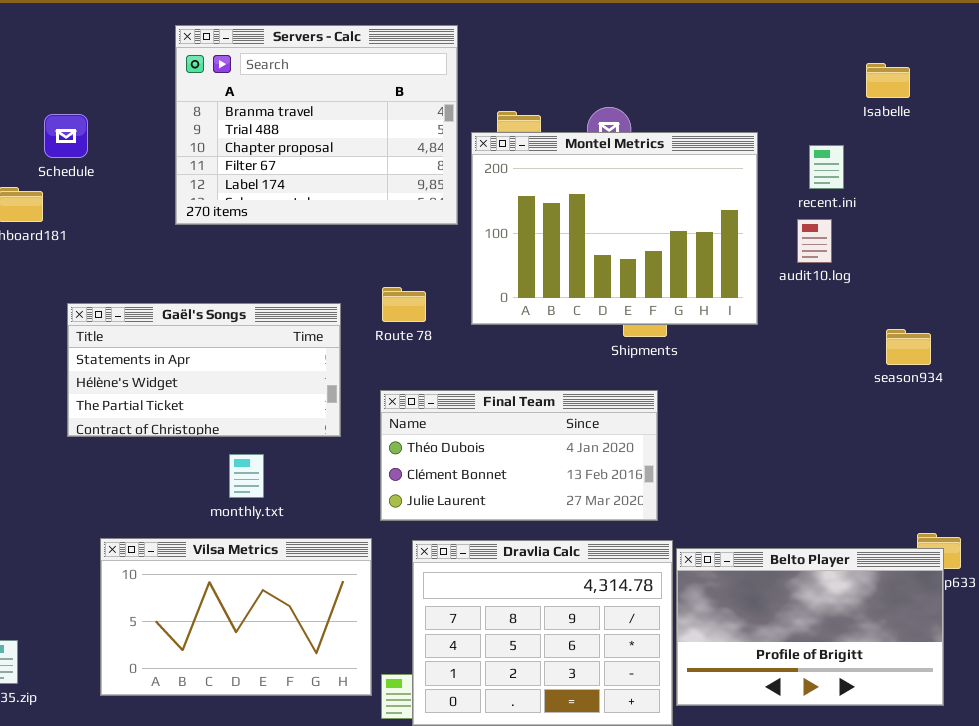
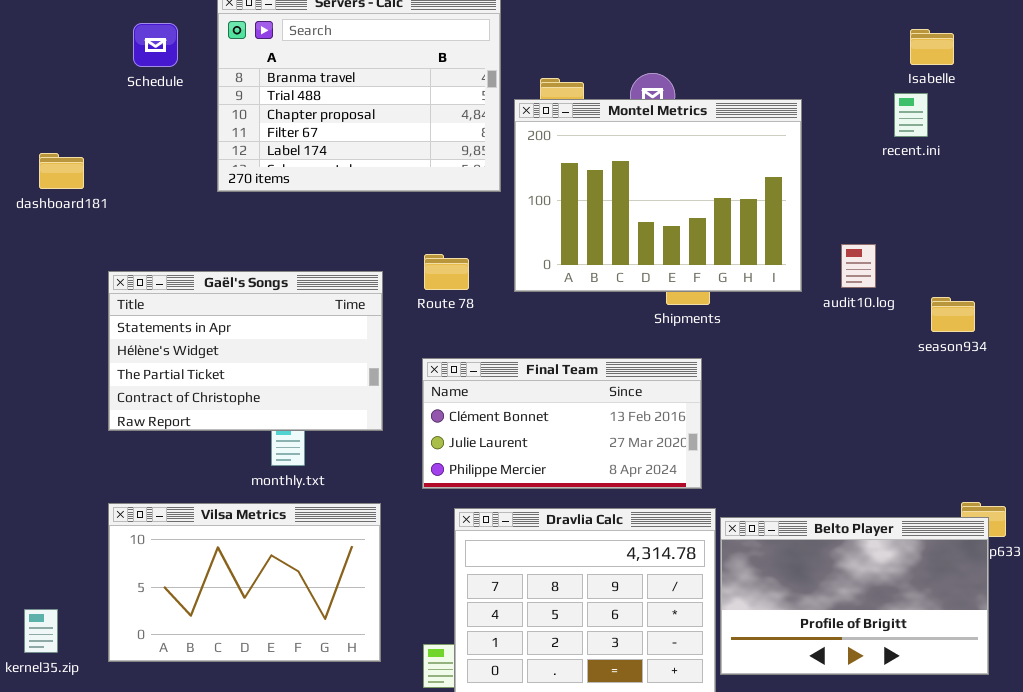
Schedule: [44,114,88,158] -> [133,23,178,67], moved
recent.ini: [809,145,844,189] -> [894,93,928,137], moved
audit10.log: [797,219,832,263] -> [841,244,876,288], moved
Gaël's Songs: [67,303,341,437] -> [108,271,383,431], resized
Final Team: [380,390,658,521] -> [422,358,702,489], scrolled down 1 row
Vilsa Metrics: [100,538,372,696] -> [108,503,381,662], moved

